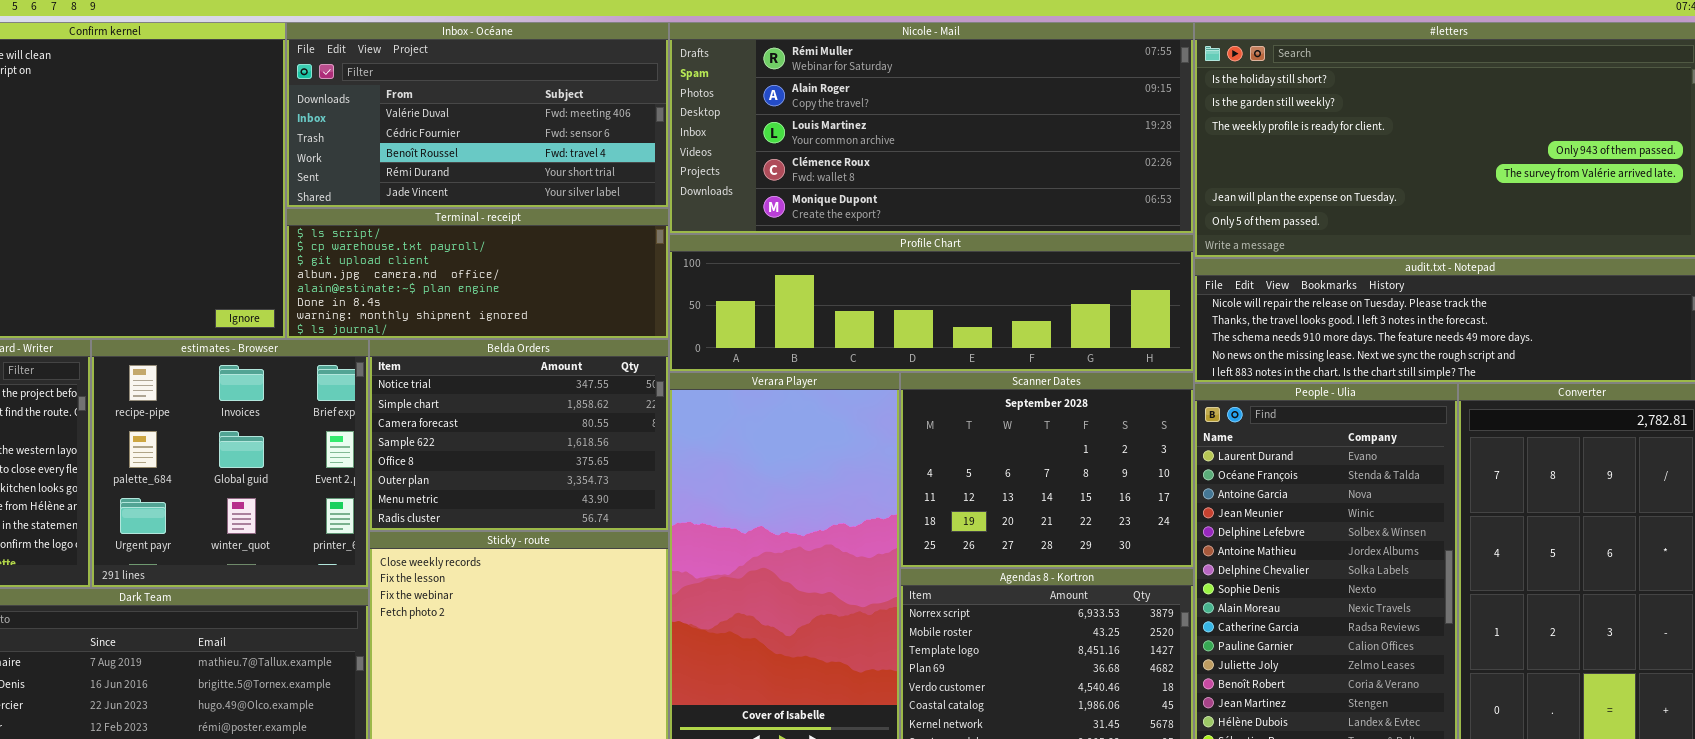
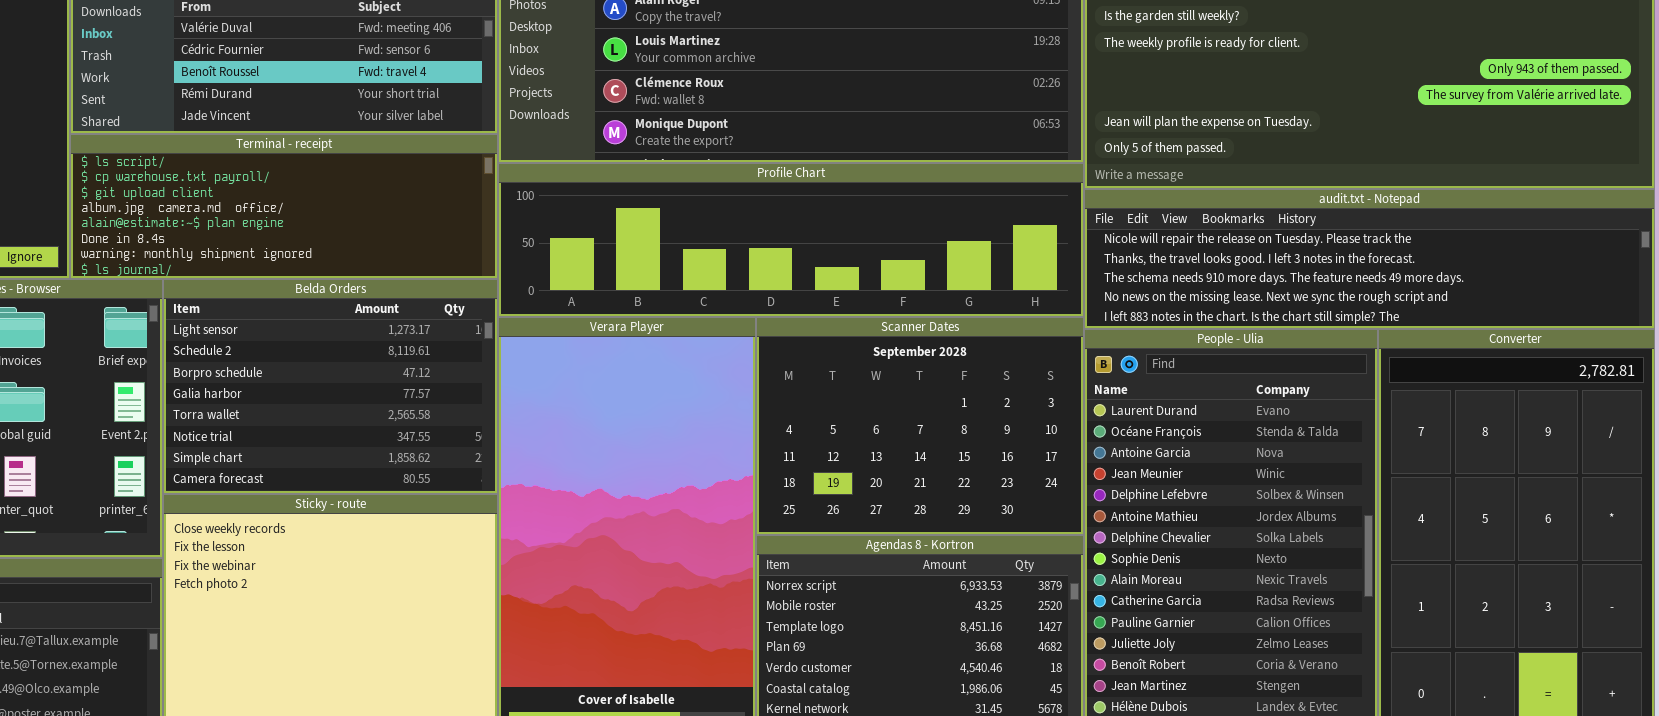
Belda Orders: [369,339,669,531] -> [163,279,498,494], scrolled up 5 rows

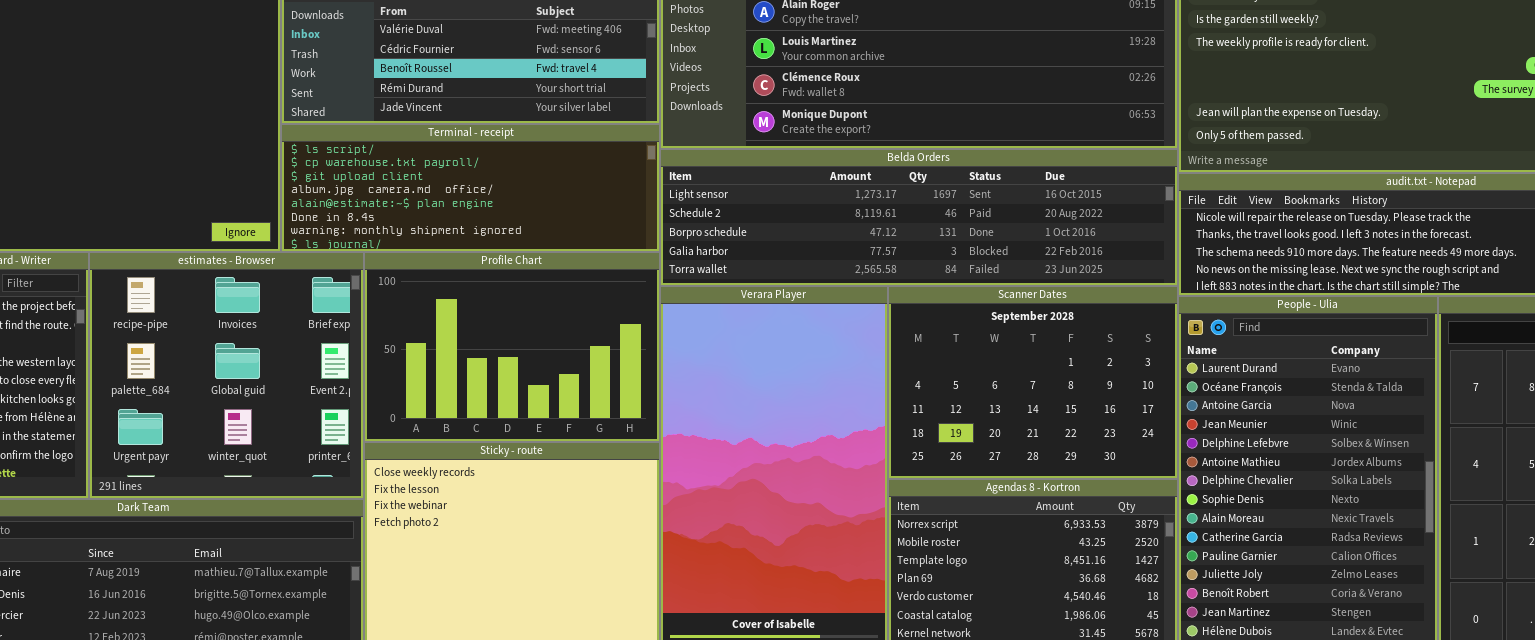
Profile Chart: [498,163,1084,317] -> [364,252,660,442], moved, resized
Belda Orders: [163,279,498,494] -> [660,149,1178,286], moved, resized

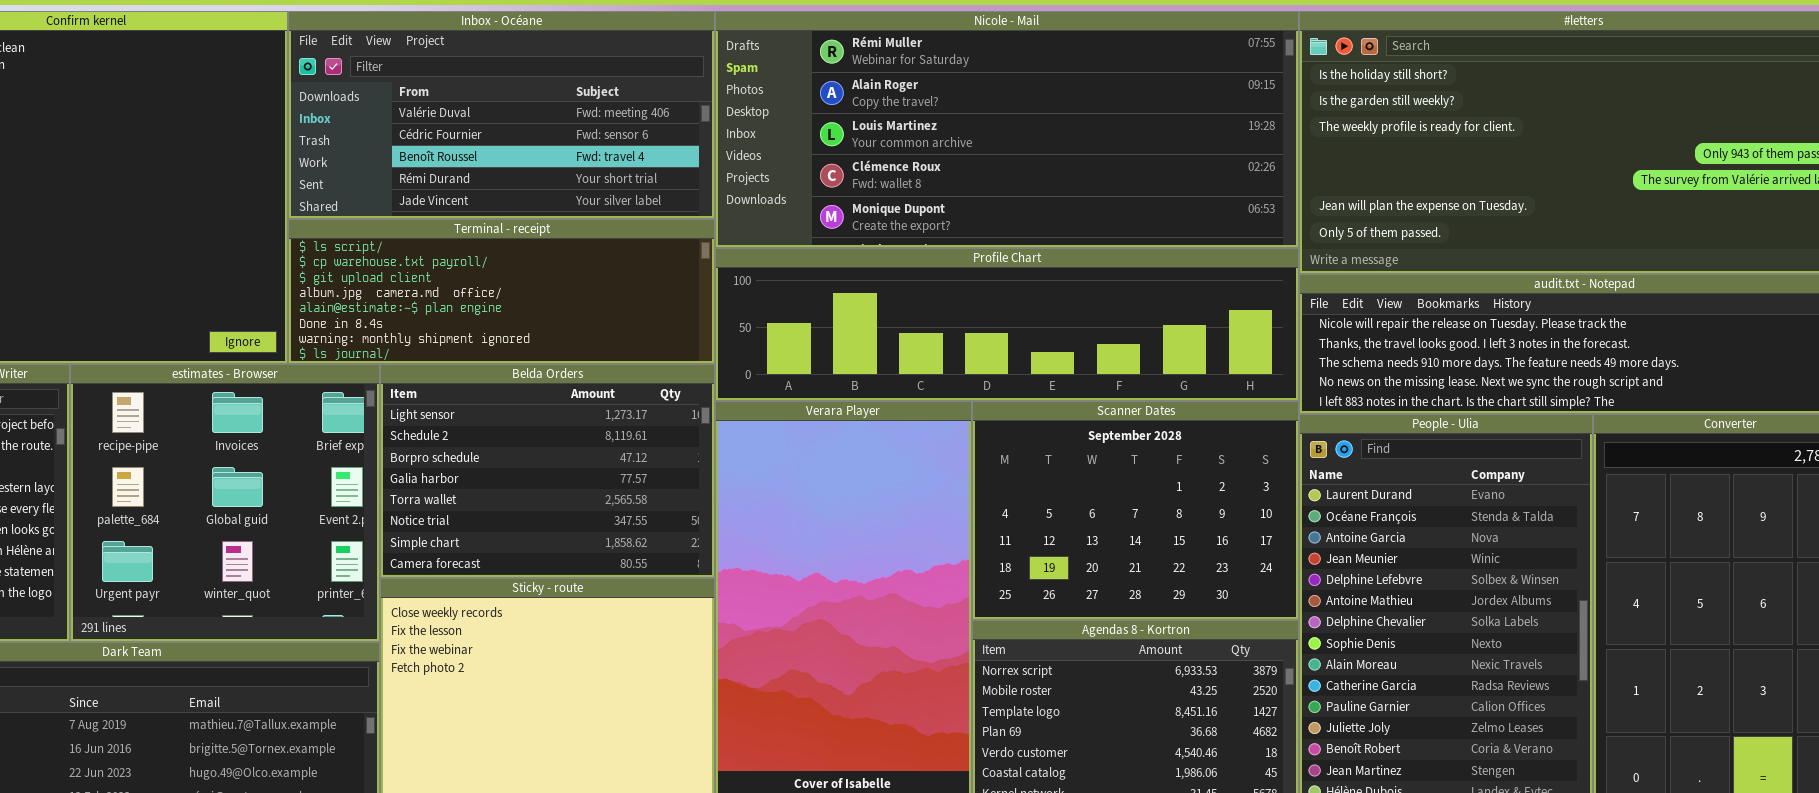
Belda Orders: [660,149,1178,286] -> [380,364,715,578], moved, resized
Profile Chart: [364,252,660,442] -> [715,248,1299,401], moved, resized

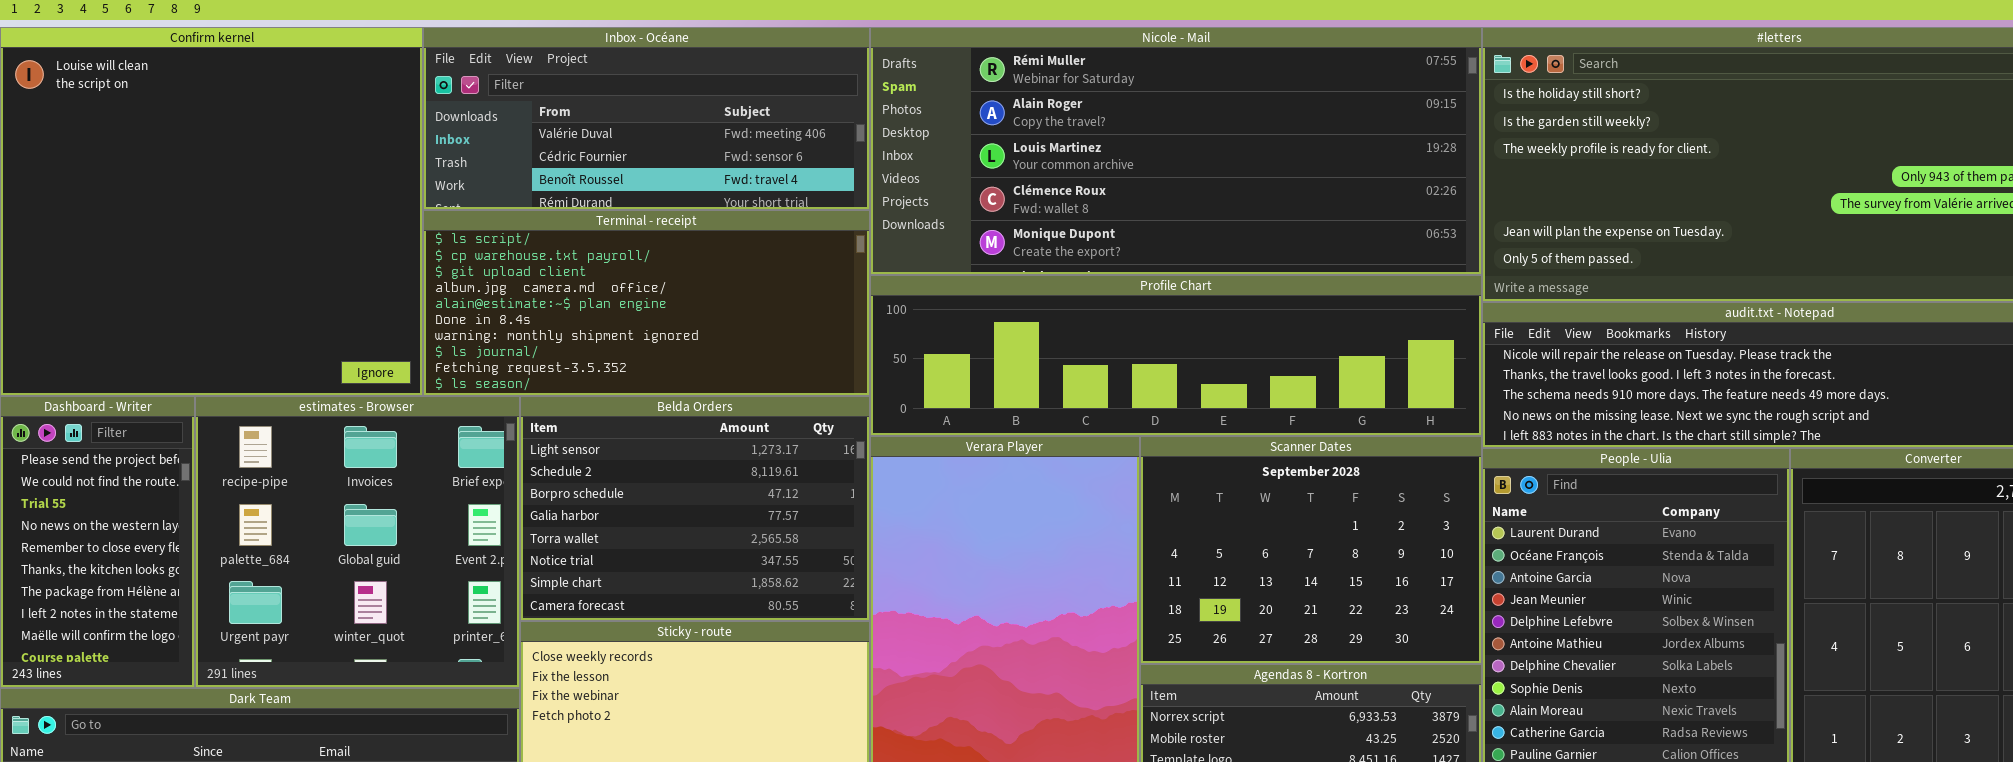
Inbox - Océane: [288,11,715,219] -> [423,27,870,210], resized
Terminal - receipt: [288,219,715,364] -> [423,210,870,396], resized

